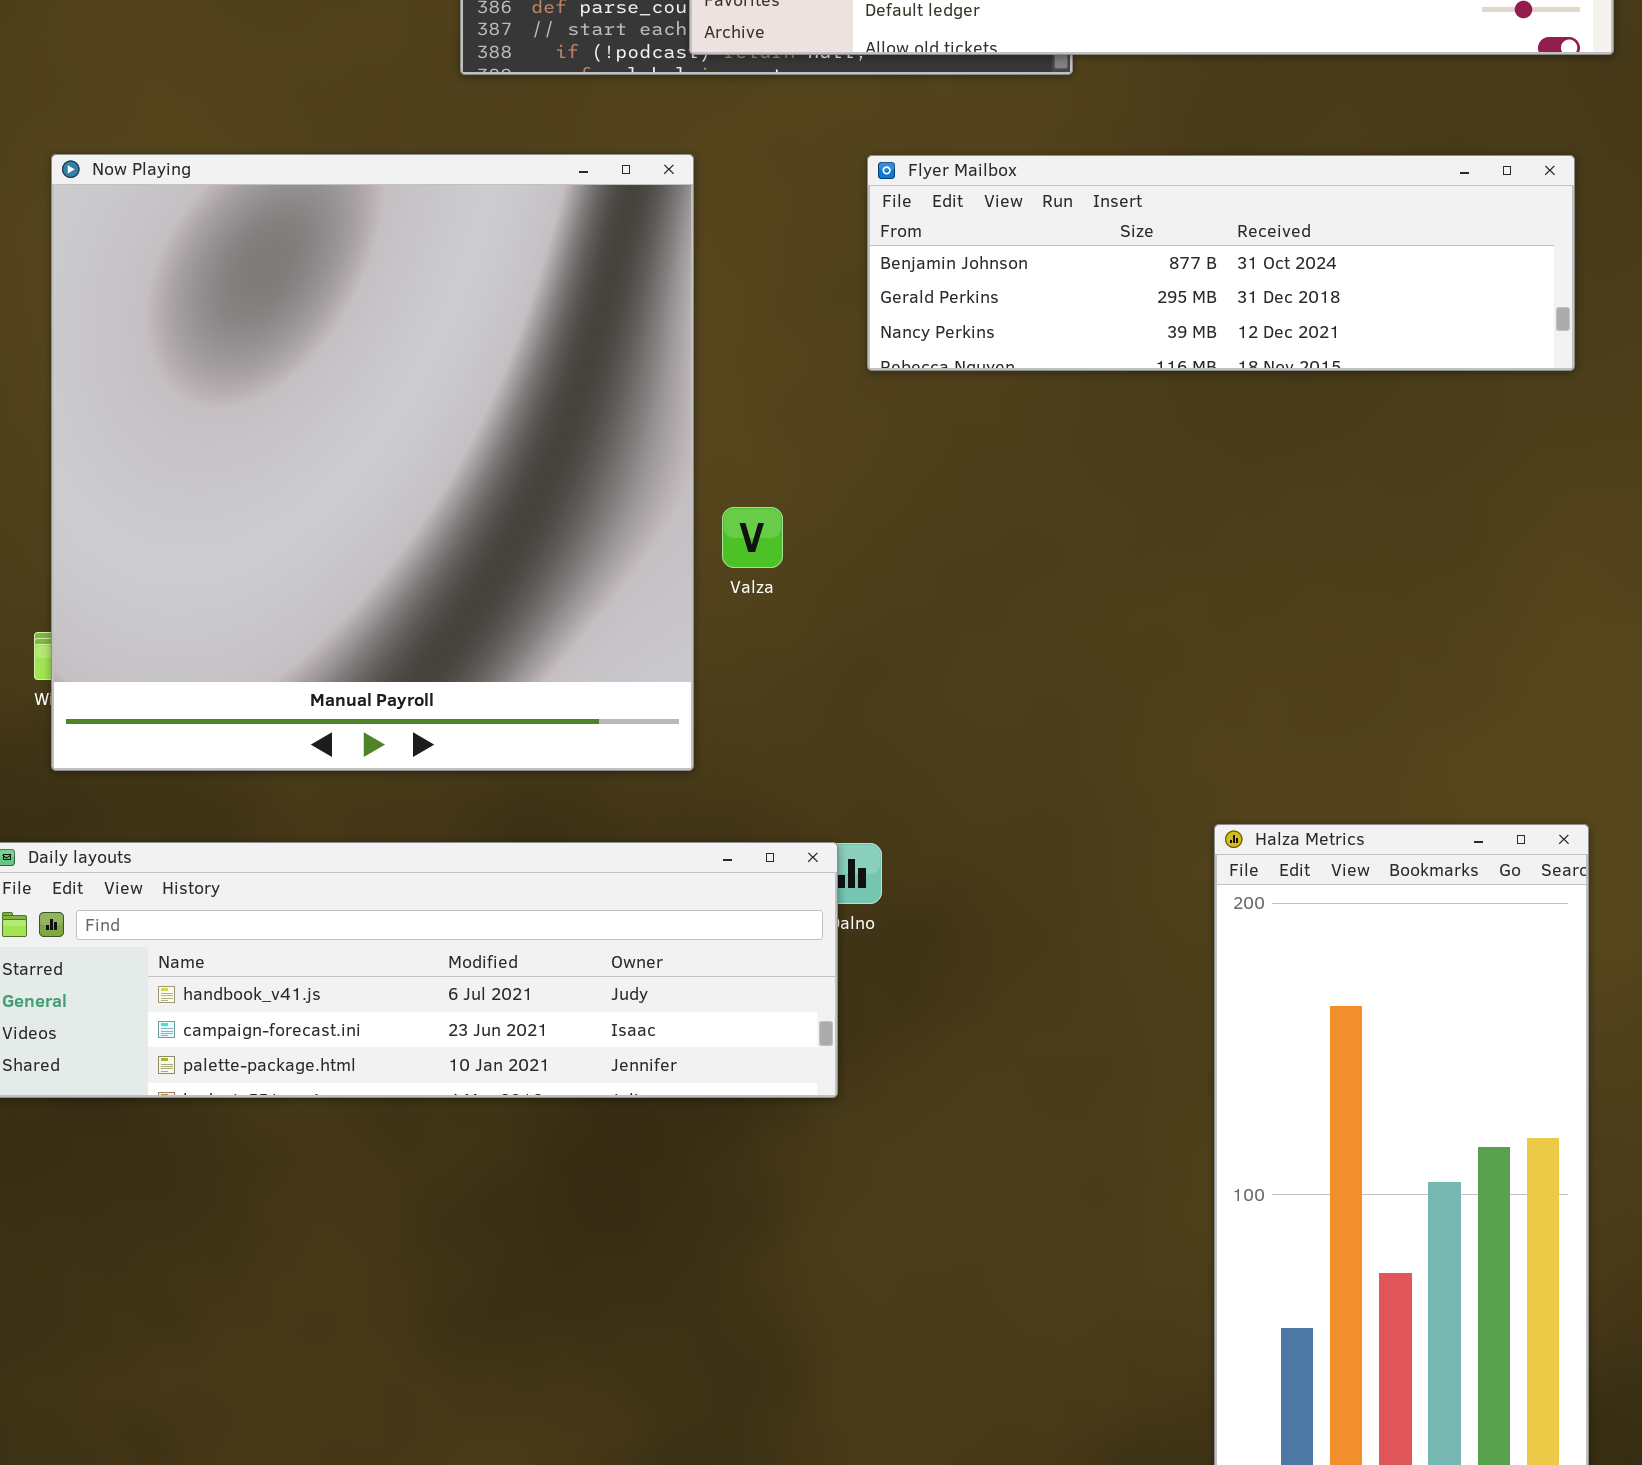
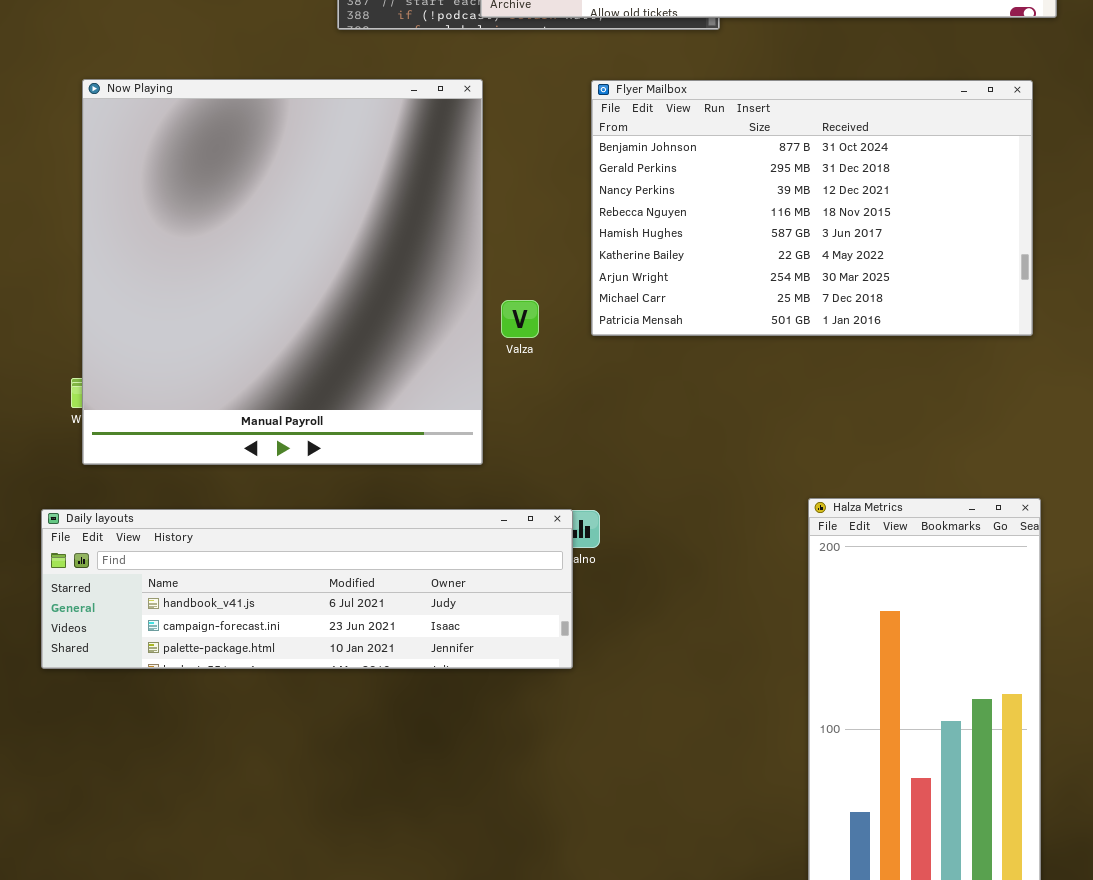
Flyer Mailbox: [867,155,1575,371] -> [591,80,1033,336], resized

